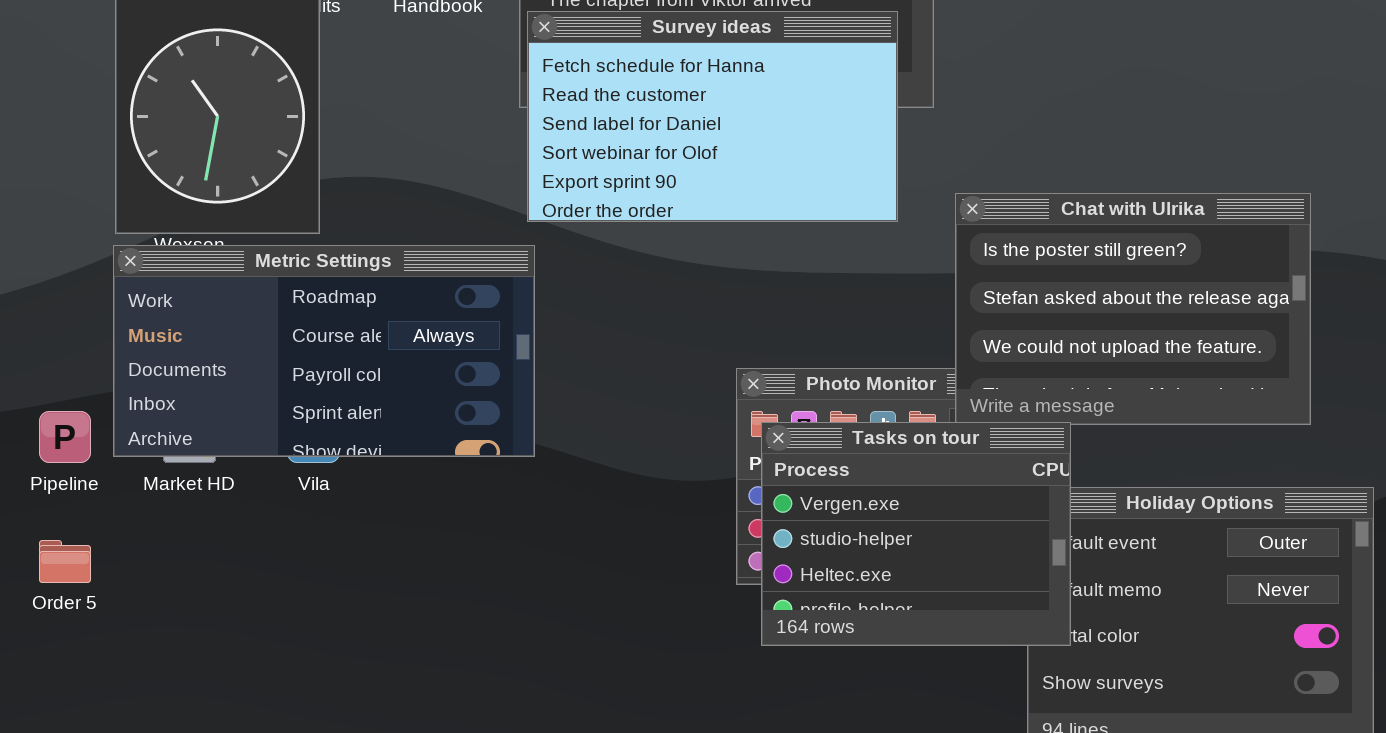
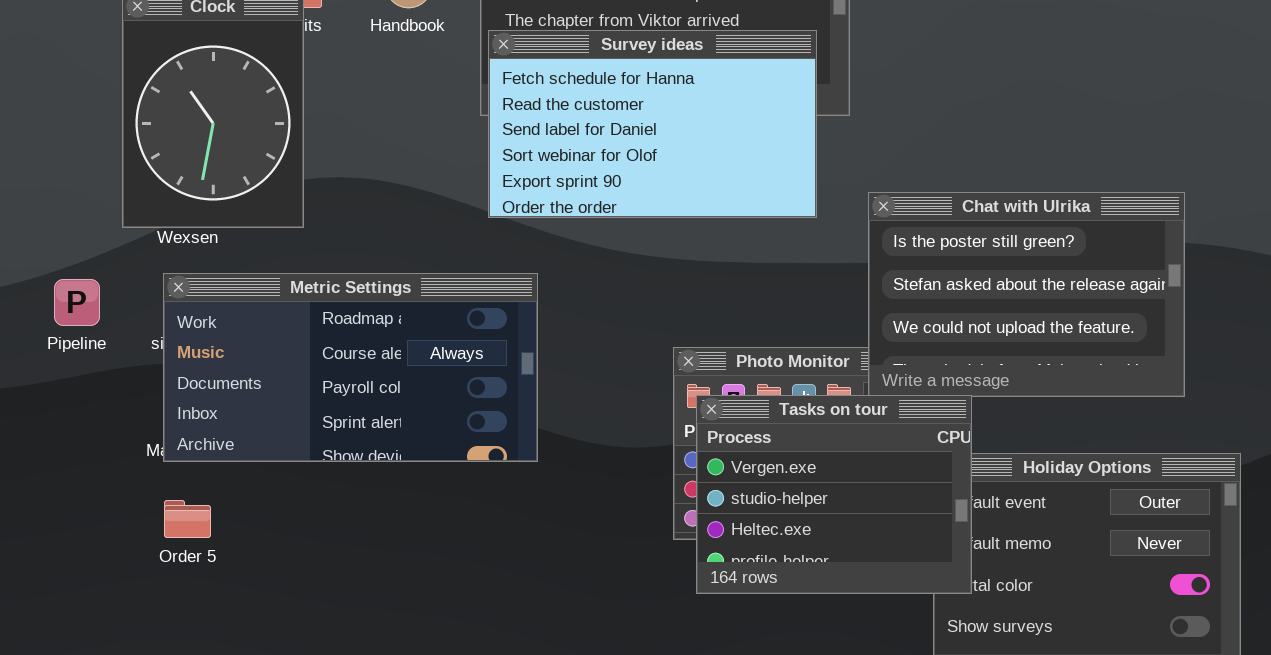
Metric Settings: [113,245,535,457] -> [163,273,538,462], moved
Pipeline: [39,411,91,463] -> [54,279,100,326], moved
Order 5: [39,540,91,583] -> [164,500,211,538], moved

